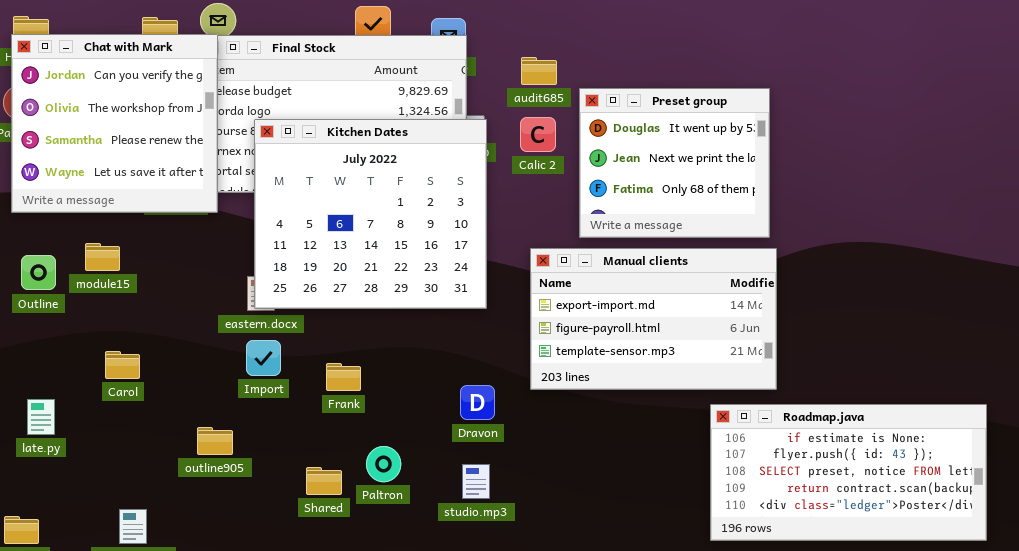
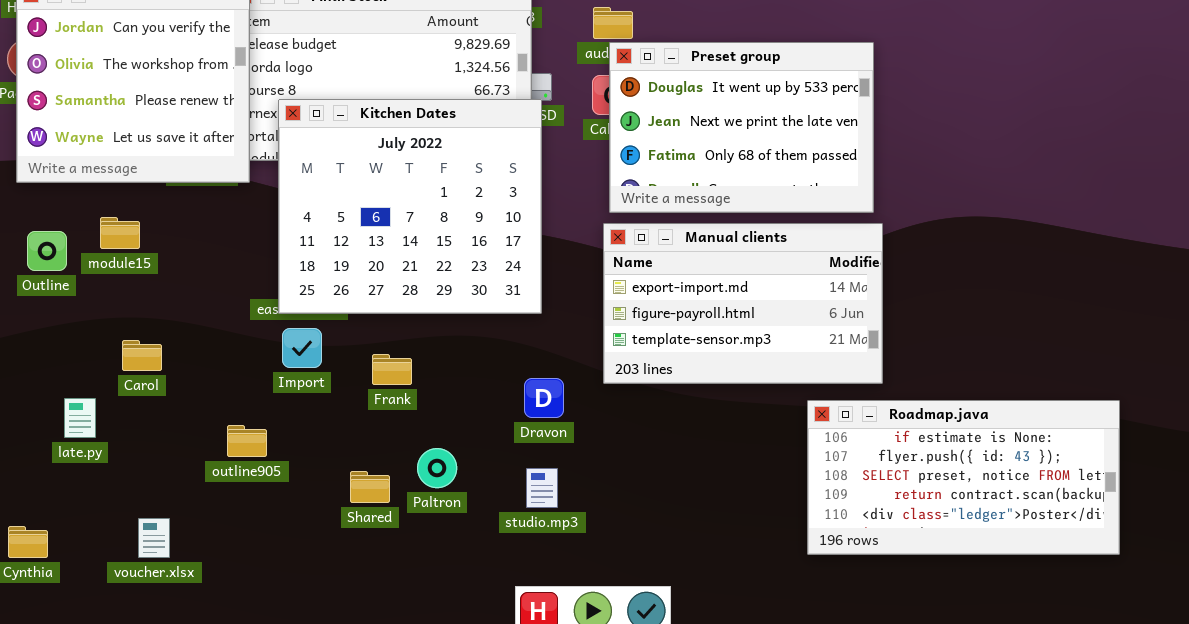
Preset group: [579,88,770,238] -> [609,42,874,213], resized
Kitchen Dates: [254,119,487,309] -> [278,99,542,314], moved
late.py: [27,399,55,435] -> [64,398,96,438], moved

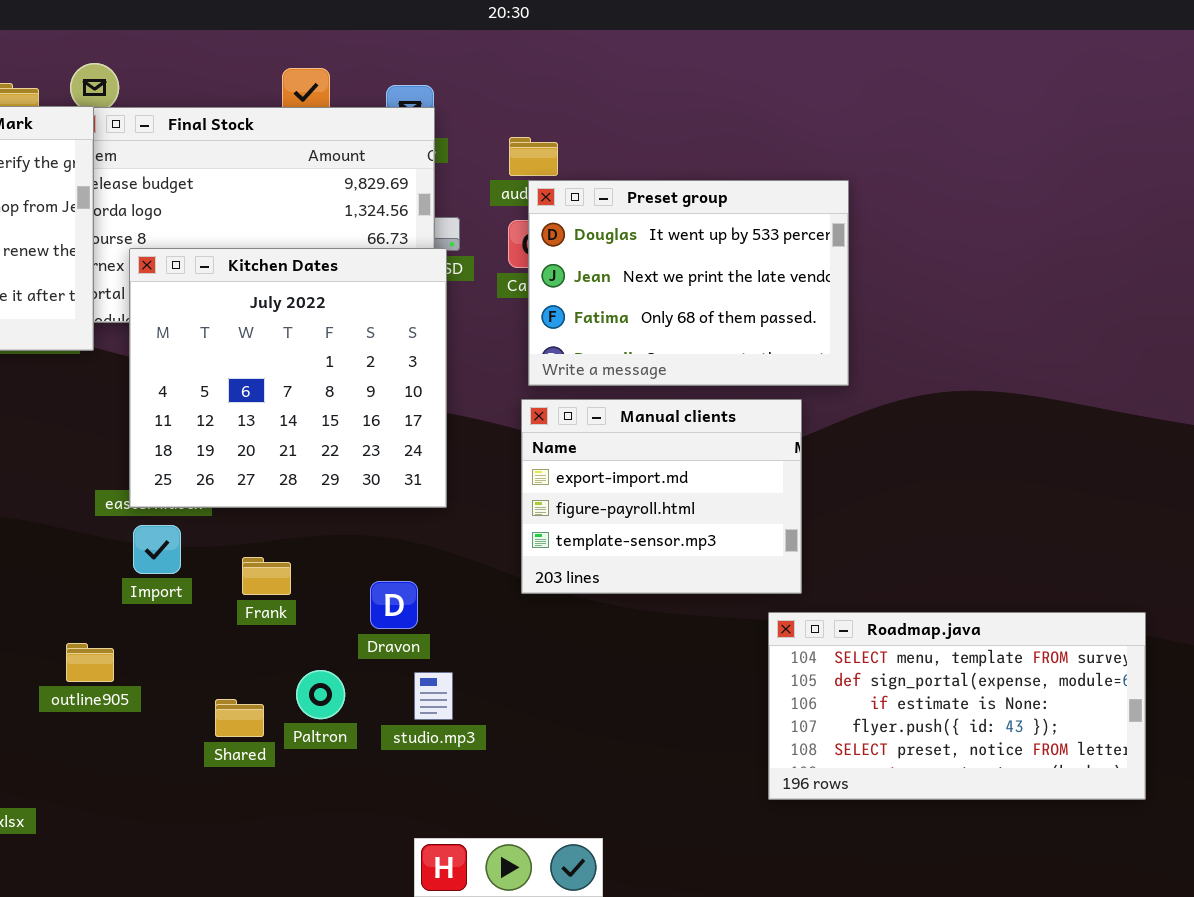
Manual clients: [603,223,883,384] -> [521,399,802,594], resized
Dravon: [524,378,564,418] -> [370,581,418,629], moved
Roadmap.java: [807,400,1120,555] -> [768,612,1146,800], scrolled up 2 rows
studio.mp3: [526,468,558,508] -> [414,672,453,720], moved

